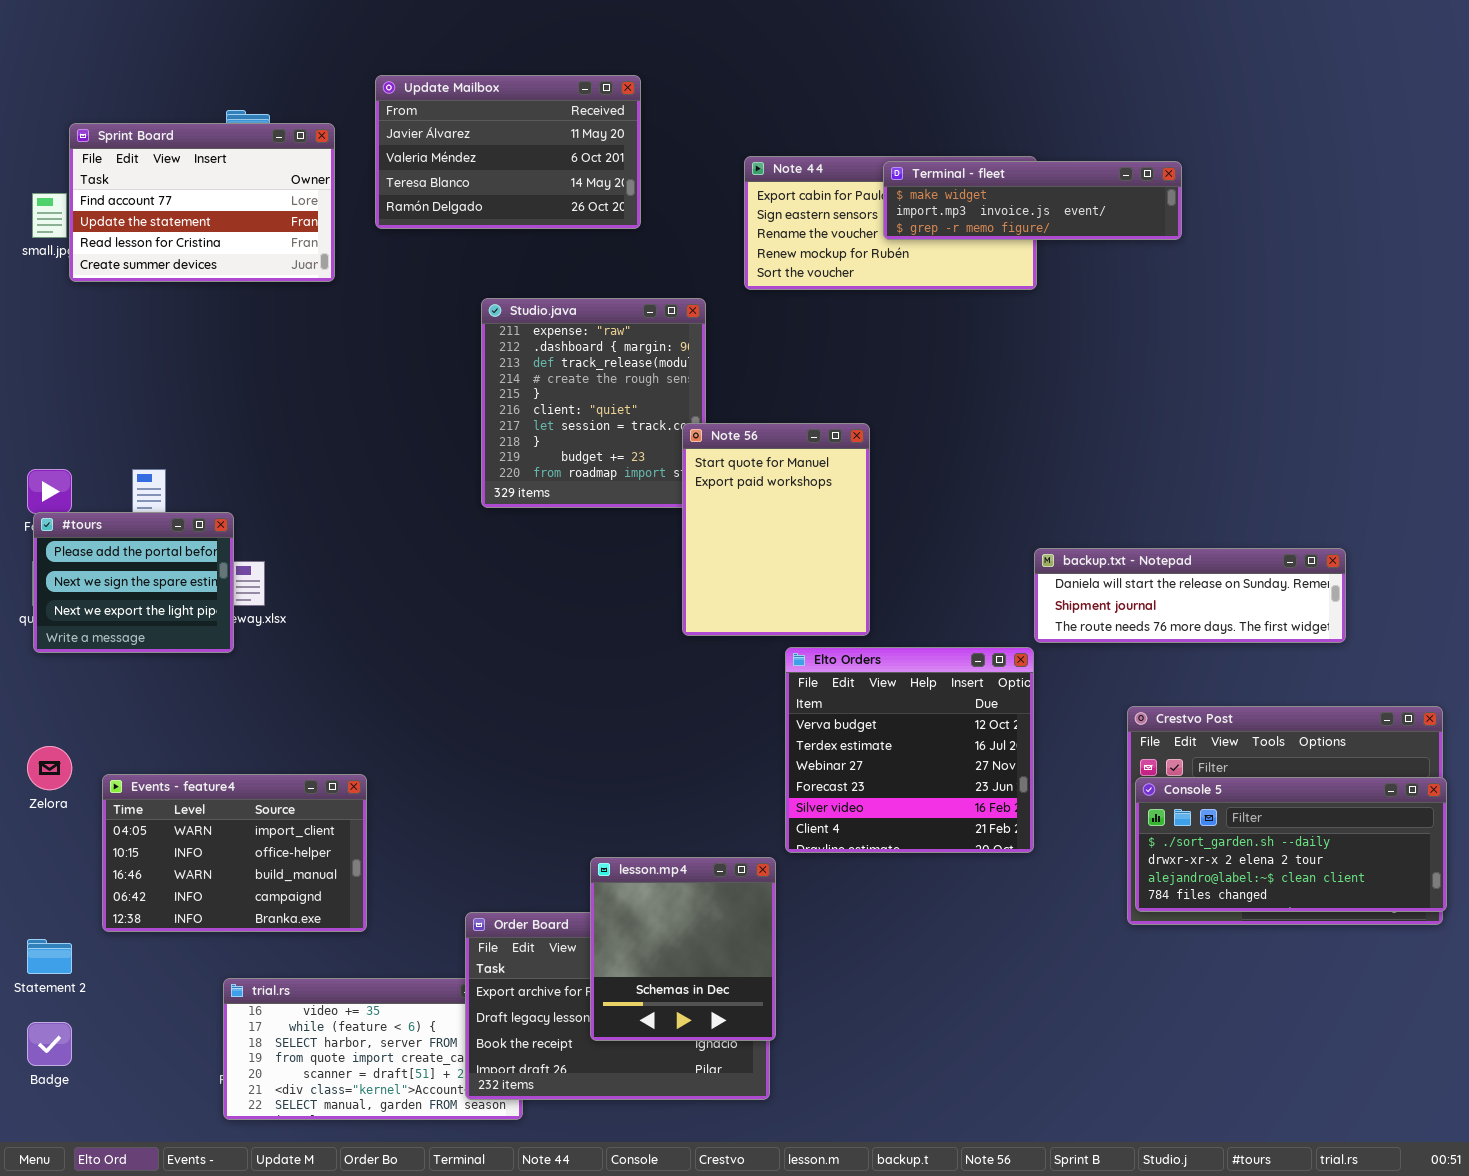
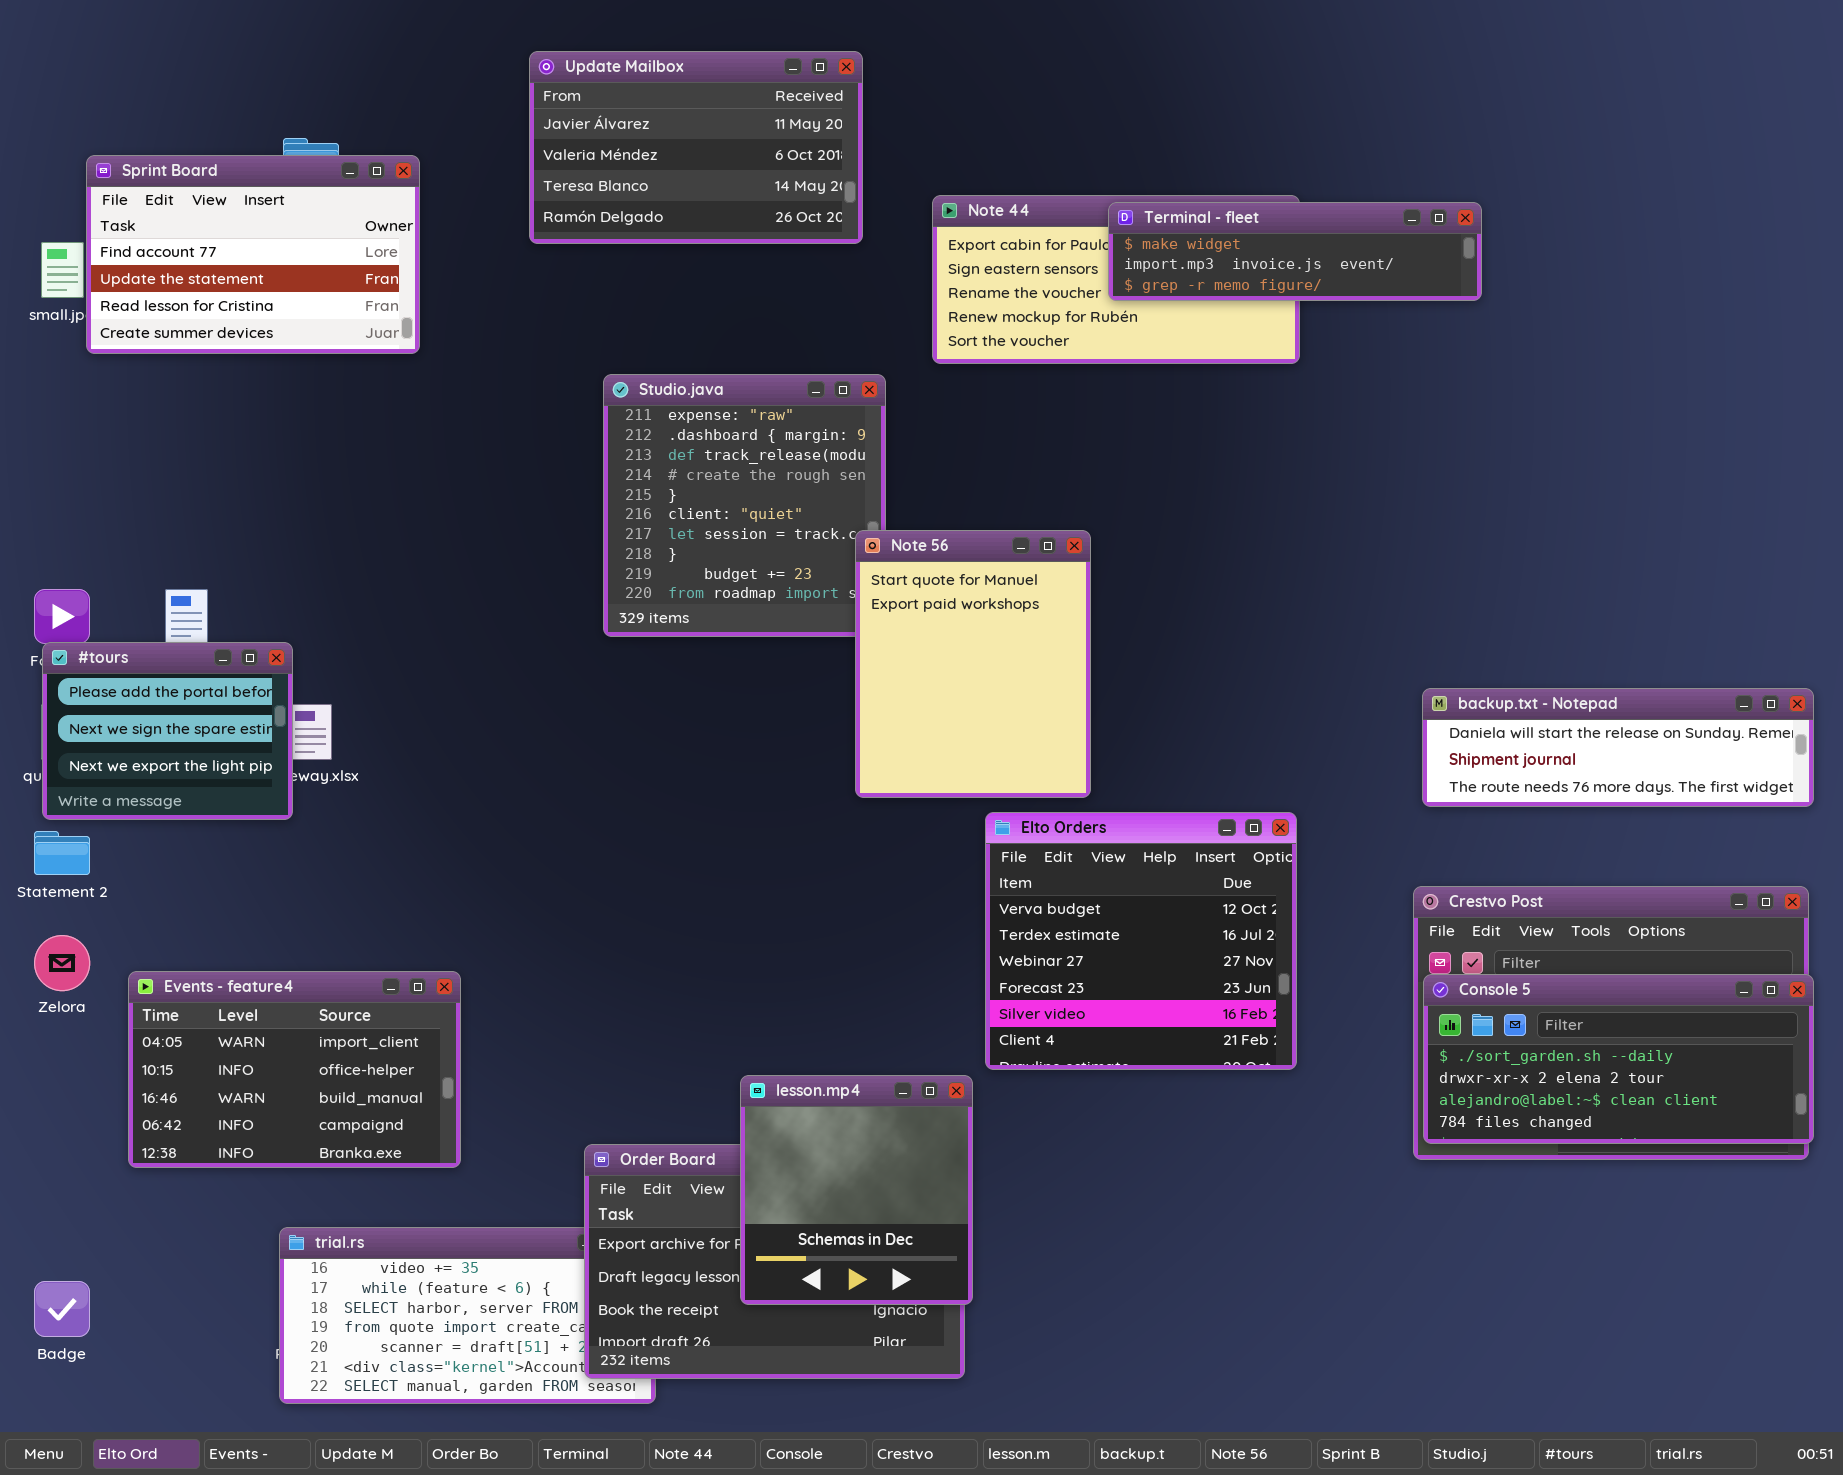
Update Mailbox: [375,75,641,229] -> [529,51,863,244], moved
backup.txt - Notepad: [1034,548,1346,643] -> [1422,688,1814,807], moved
Statement 2: [27,939,72,974] -> [34,831,90,875], moved

